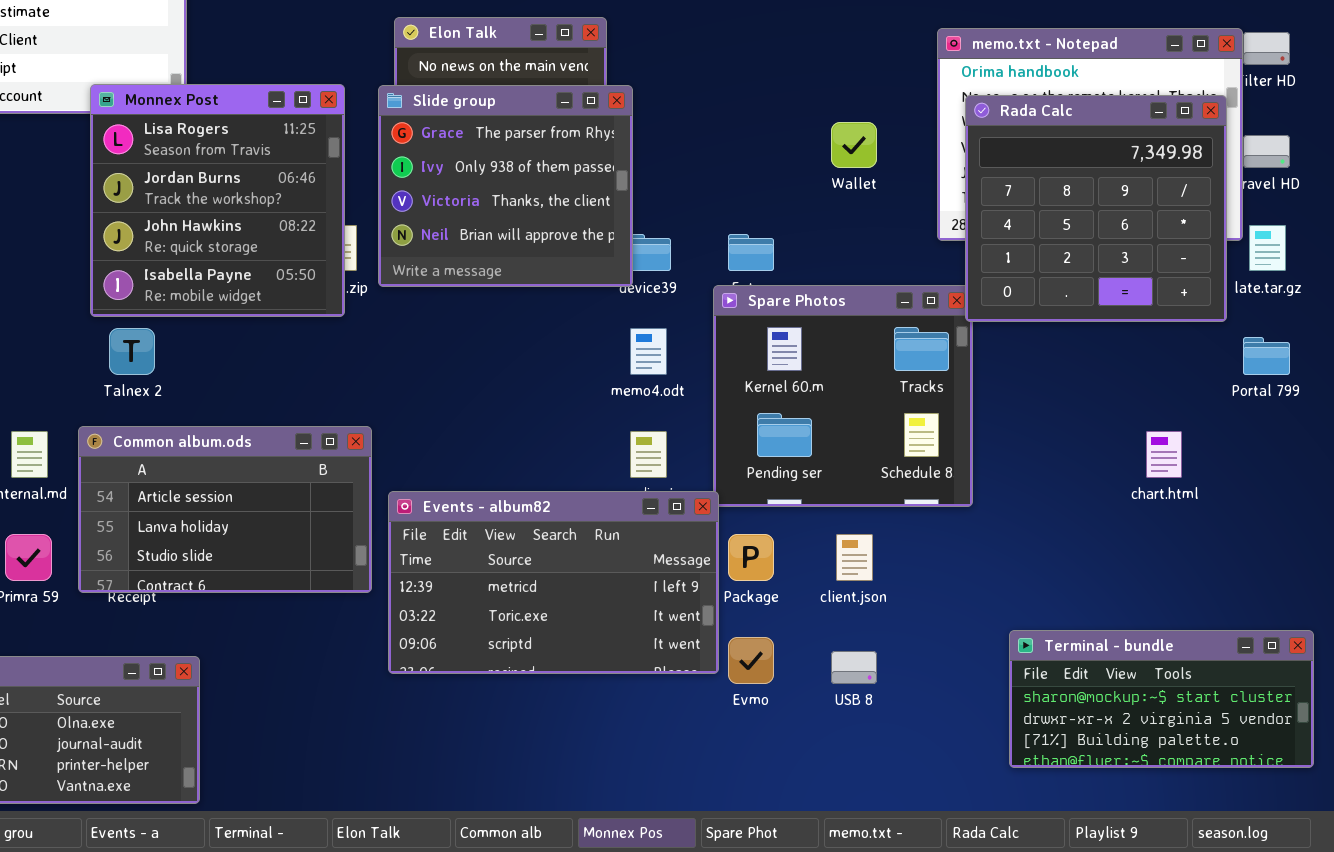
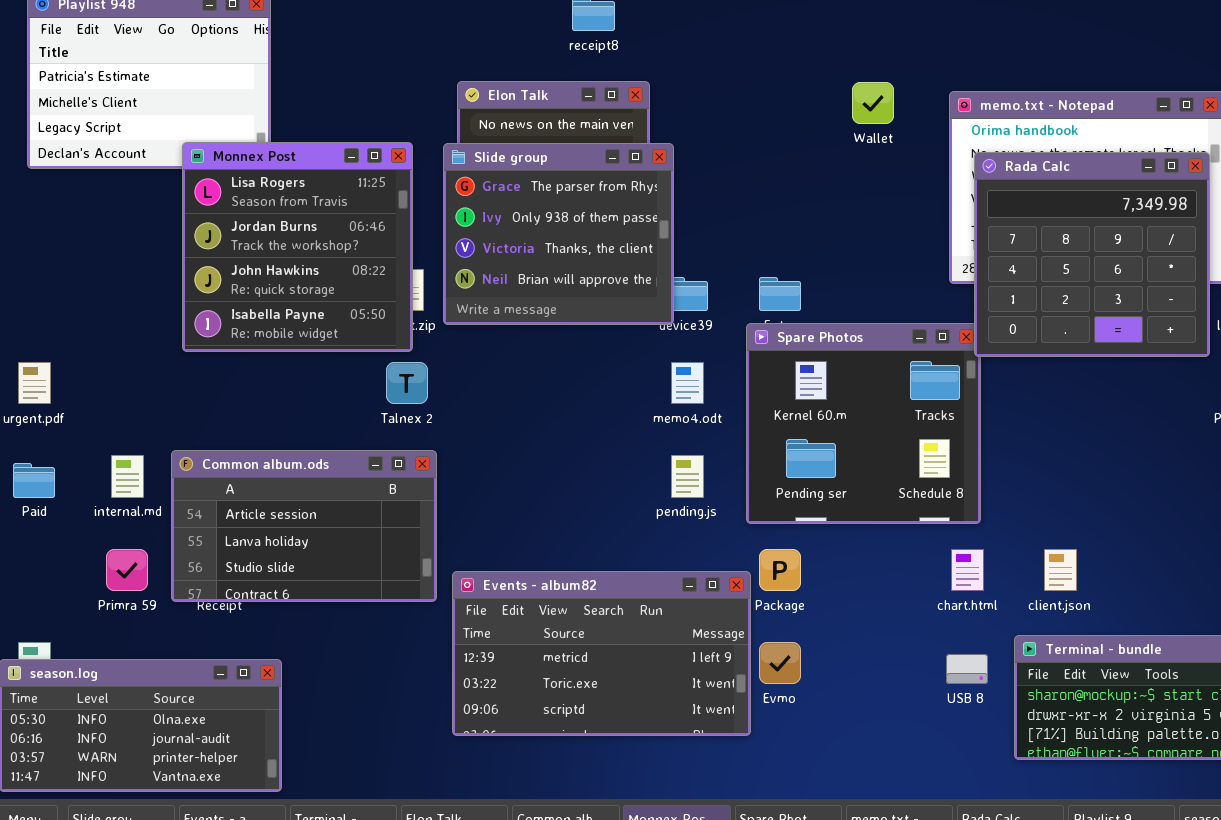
Wallet: [831,122,877,168] -> [852,82,894,124], moved
Talnex 2: [109,328,155,375] -> [386,362,428,404], moved
chart.html: [1146,431,1182,478] -> [951,549,984,591], moved
Events - album82: [388,491,719,674] -> [452,571,751,736], moved
client.json: [836,534,873,581] -> [1044,549,1077,591], moved
USB 8: [831,651,877,684] -> [946,654,988,684], moved

